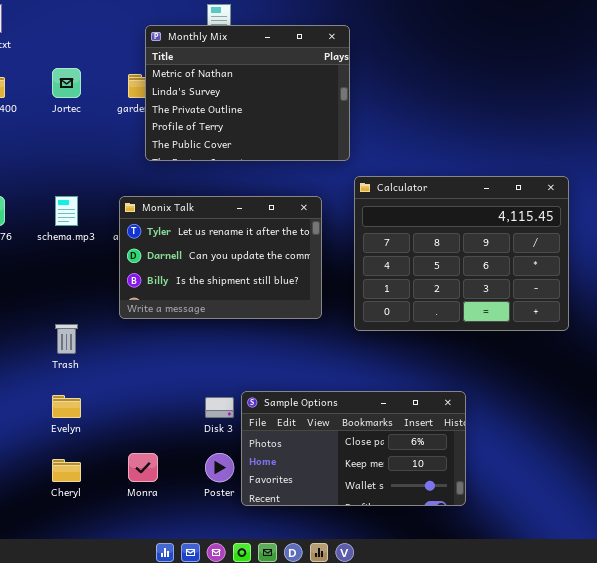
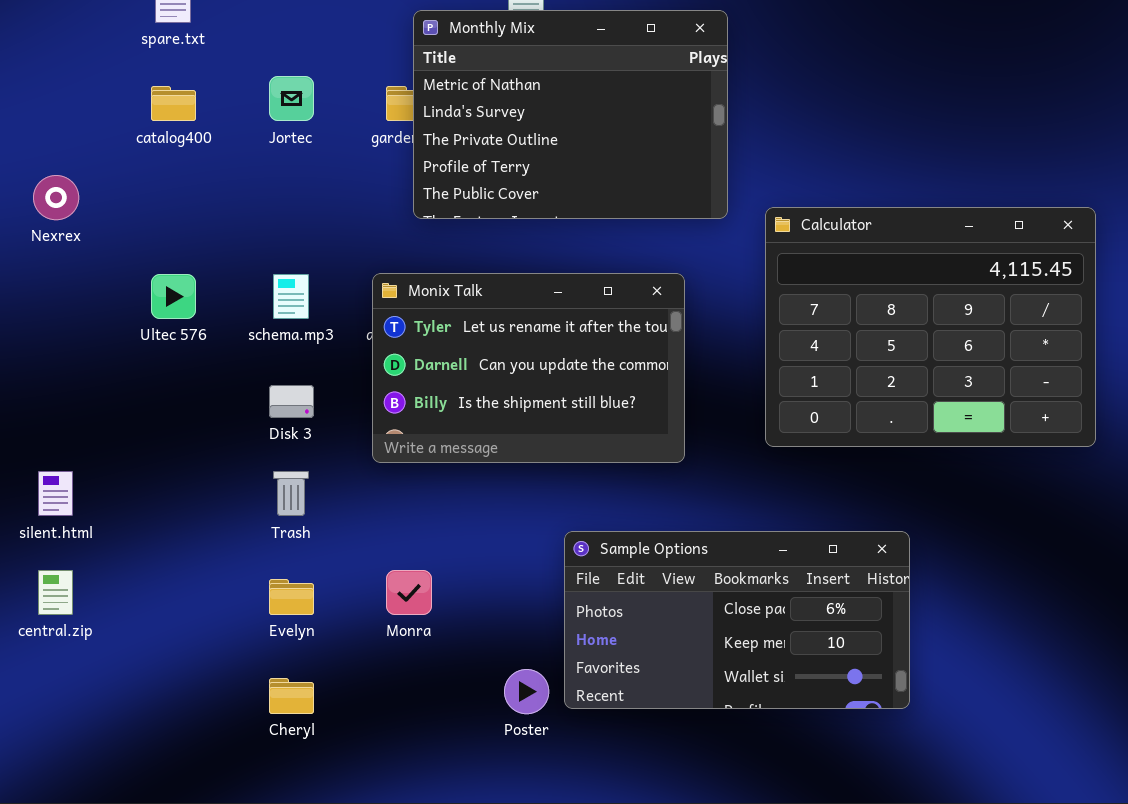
Calculator: [354,176,569,331] -> [765,207,1096,447], moved
Sample Options: [241,391,466,506] -> [564,531,910,709], moved
Disk 3: [205,397,234,418] -> [269,385,314,418], moved
Monra: [128,453,158,482] -> [386,570,432,615], moved

